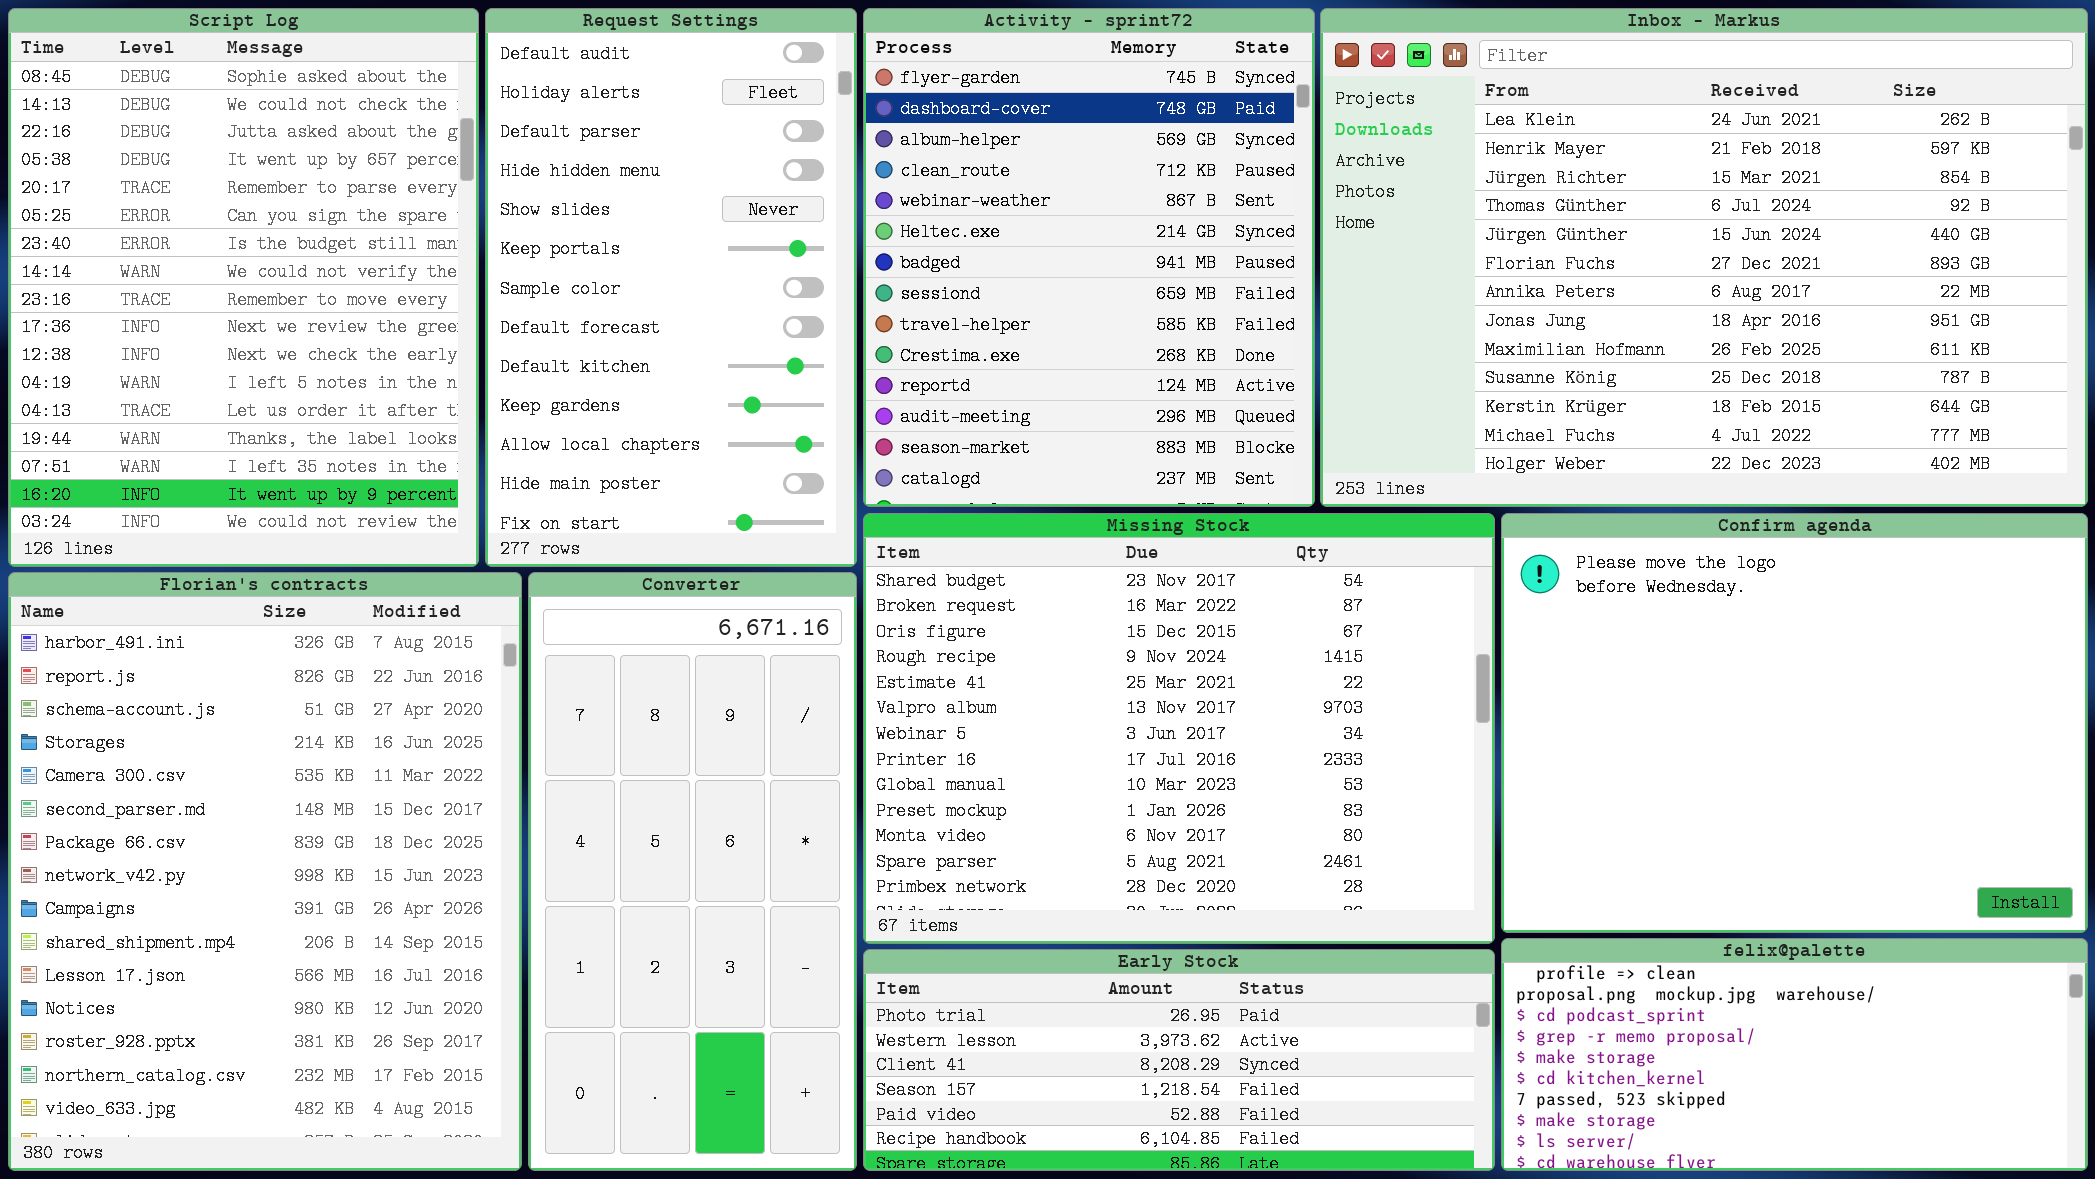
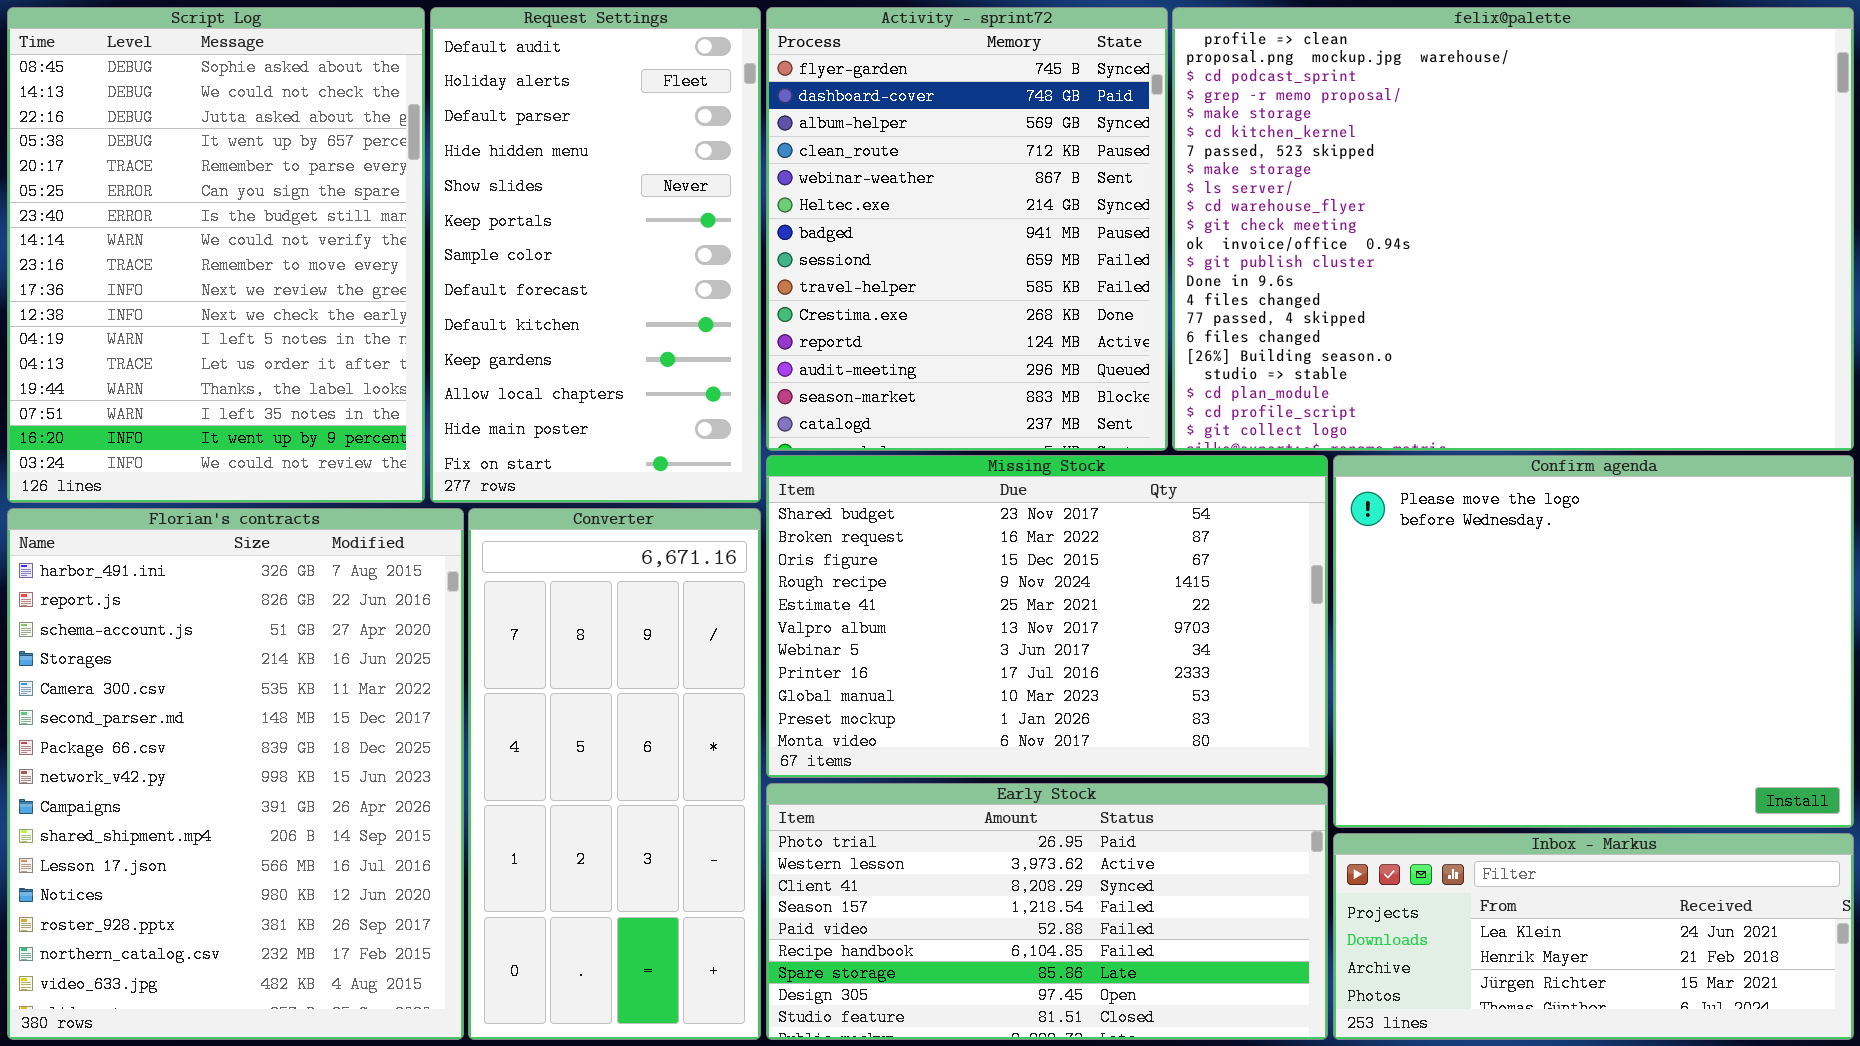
Inbox - Markus: [1320,8,2088,507] -> [1333,833,1854,1040], moved, resized
Missing Stock: [863,513,1495,944] -> [766,455,1328,778], resized
felix@palette: [1501,938,2088,1171] -> [1172,7,1854,451], moved, resized
Early Stock: [863,949,1495,1171] -> [766,783,1328,1040], resized

